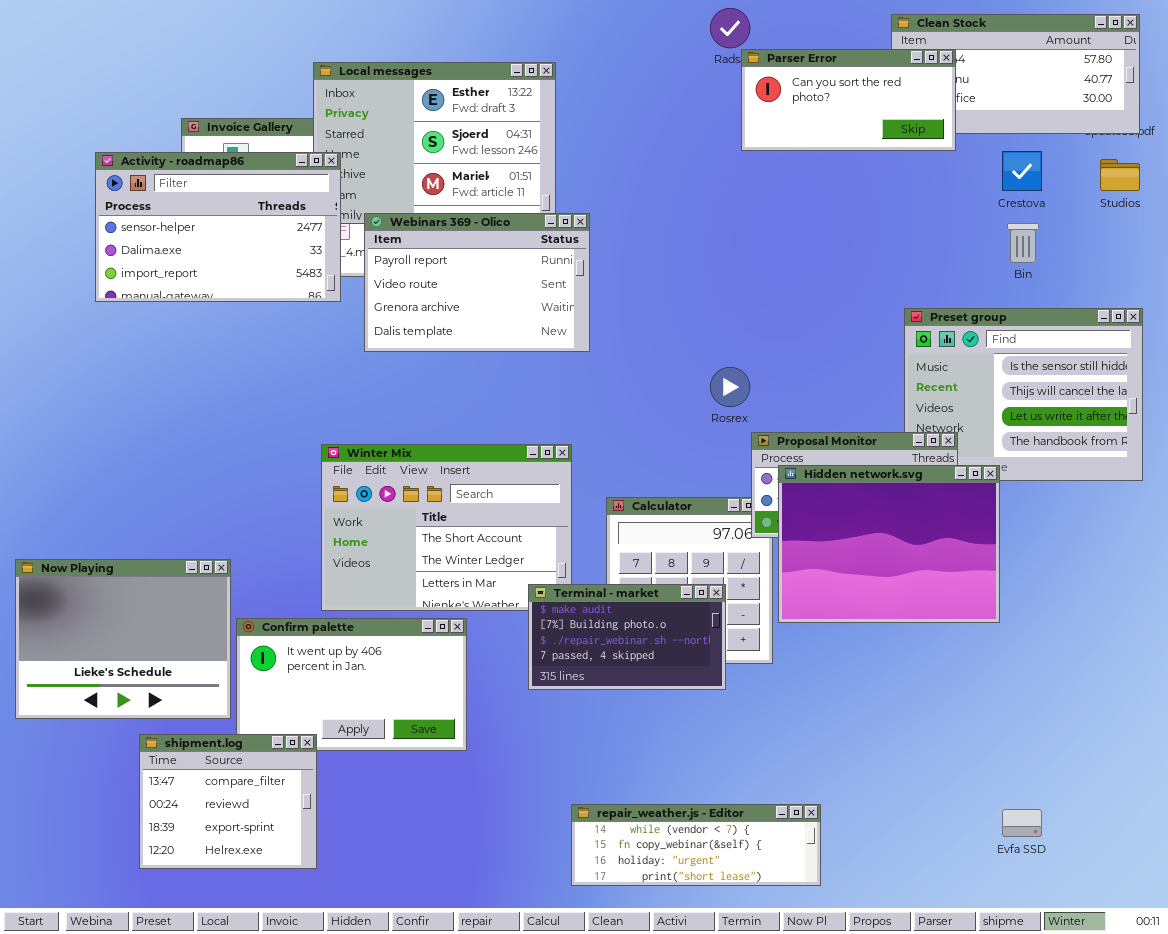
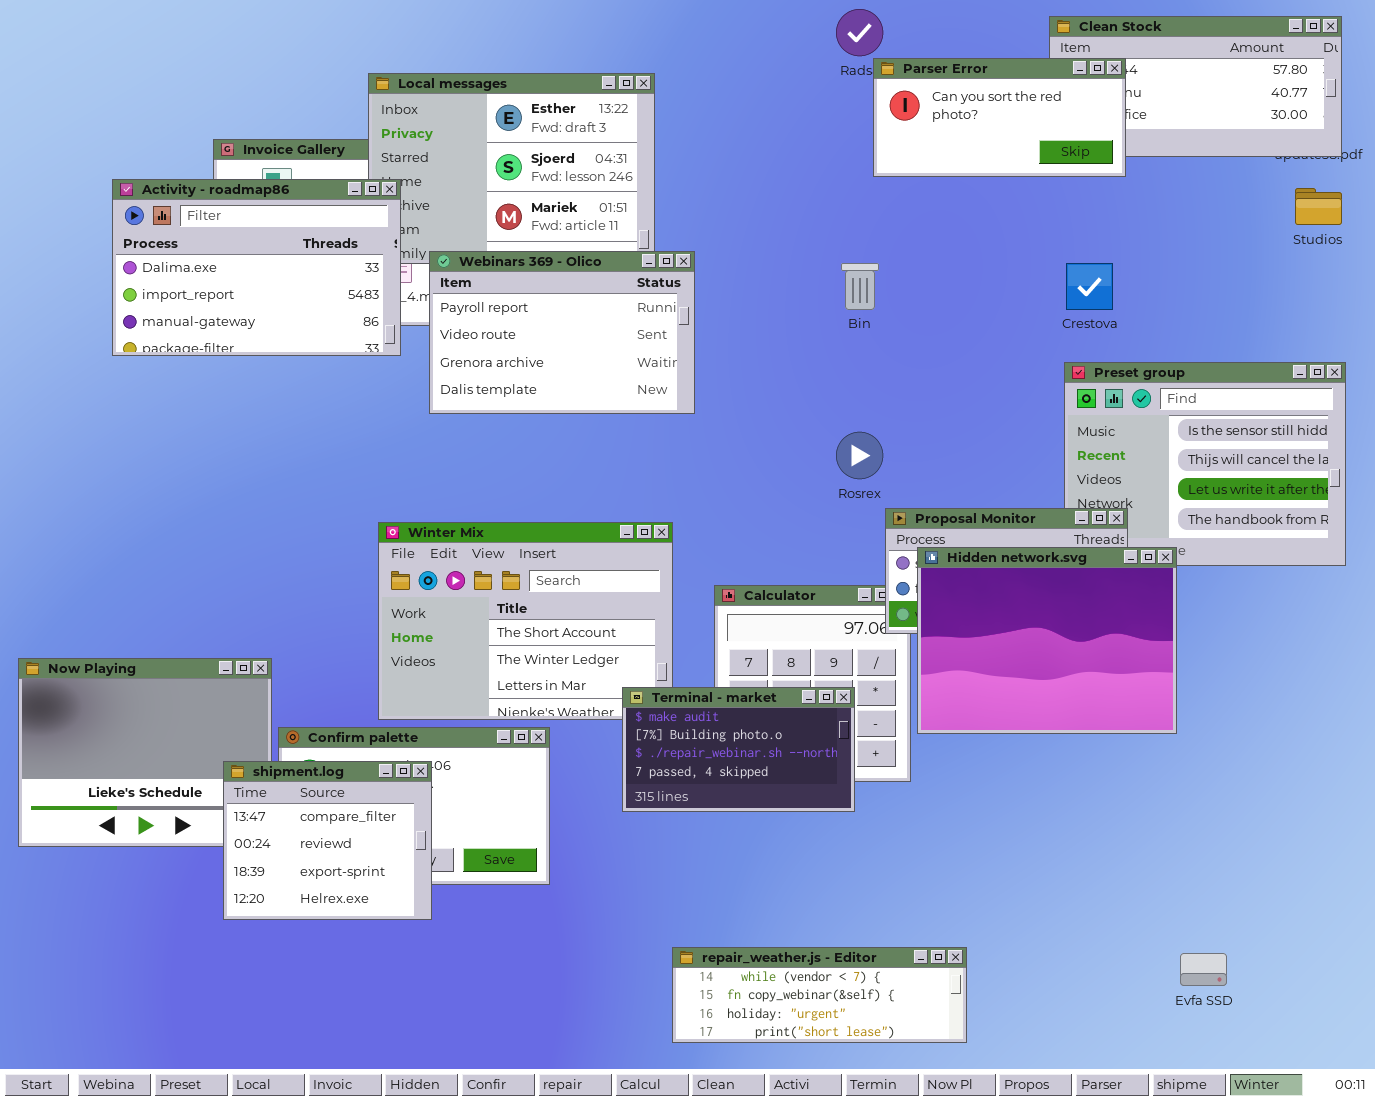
Crestova: [1002,151,1042,191] -> [1066,263,1113,310], moved
Activity - roadmap86: [95,152,341,302] -> [112,179,401,356], scrolled down 1 row
Bin: [1007,223,1039,263] -> [841,263,879,310], moved
shipment.log: [139,734,317,869] -> [223,761,432,920], moved

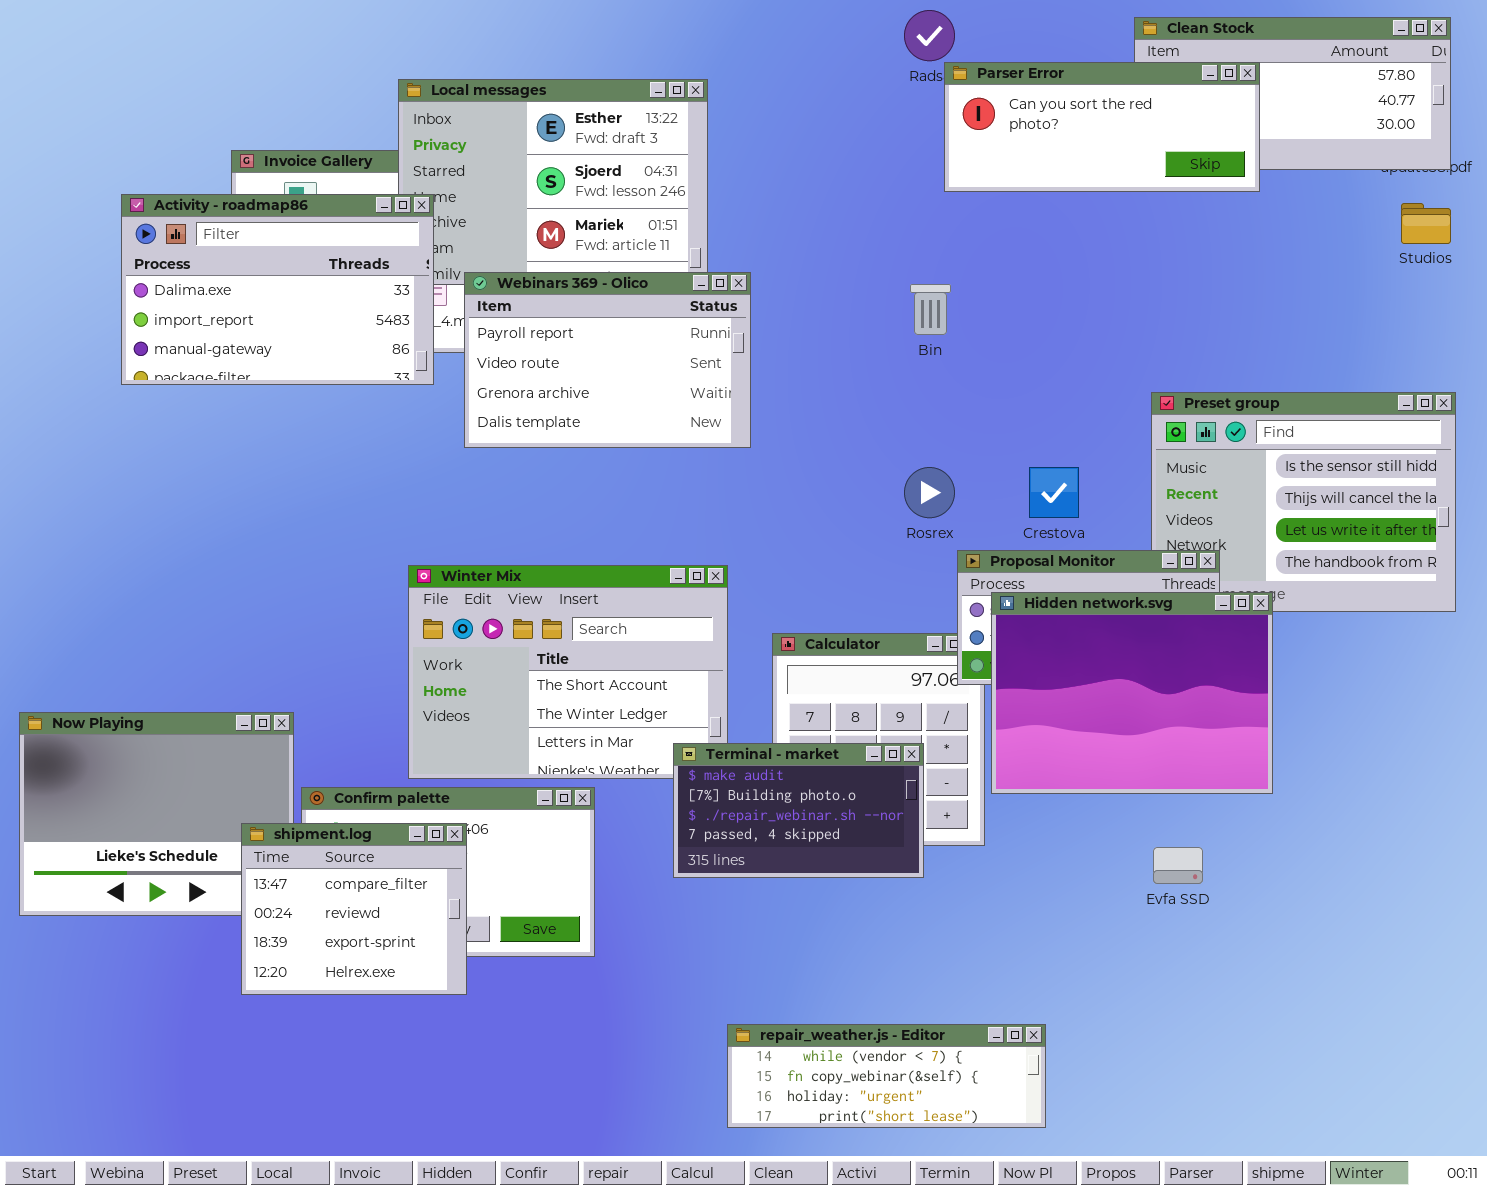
Parser Error: [873,58,1126,177] -> [944,62,1260,192], resized
Crestova: [1066,263,1113,310] -> [1029,467,1079,518], moved
Evfa SSD: [1180,953,1227,986] -> [1153,847,1203,884], moved

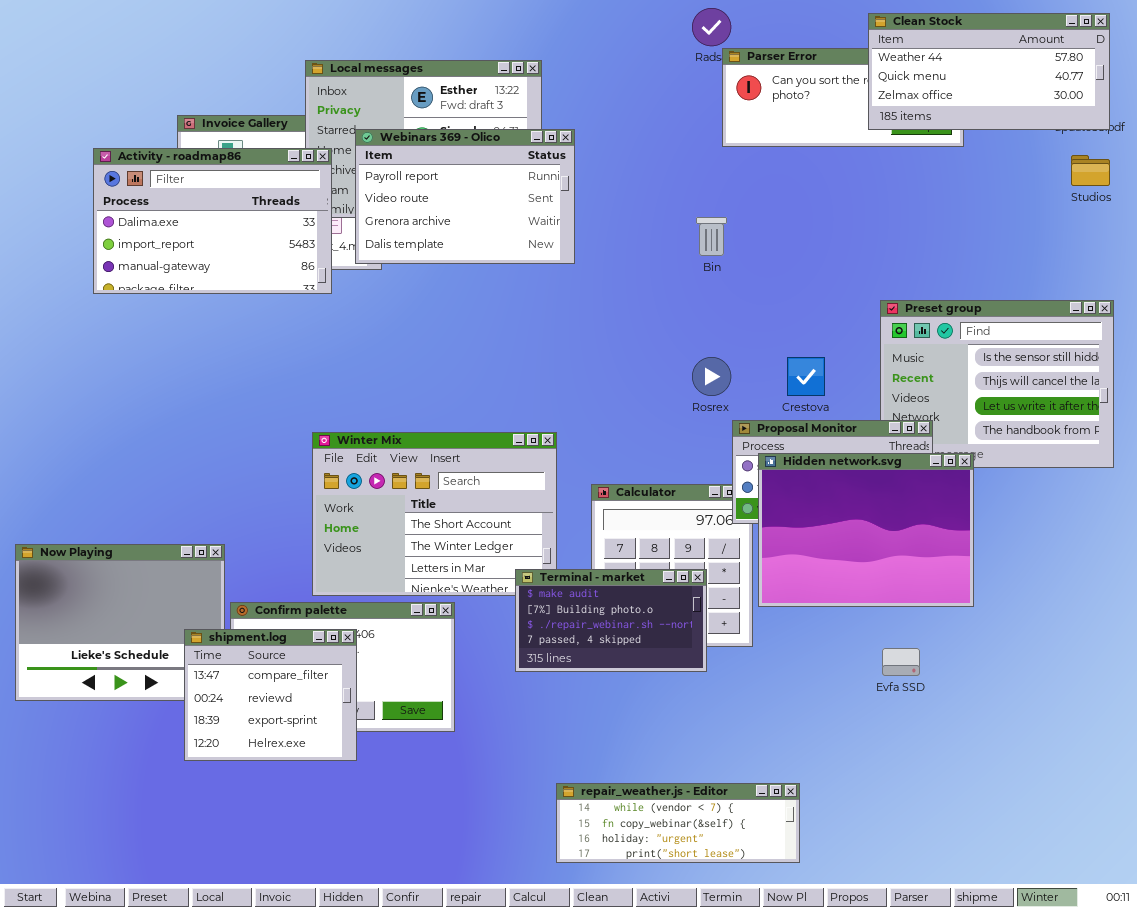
Clean Stock: [1134,17,1451,170] -> [868,13,1110,130], raised
Webinars 369 - Olico: [464,272,751,448] -> [355,129,575,264], moved

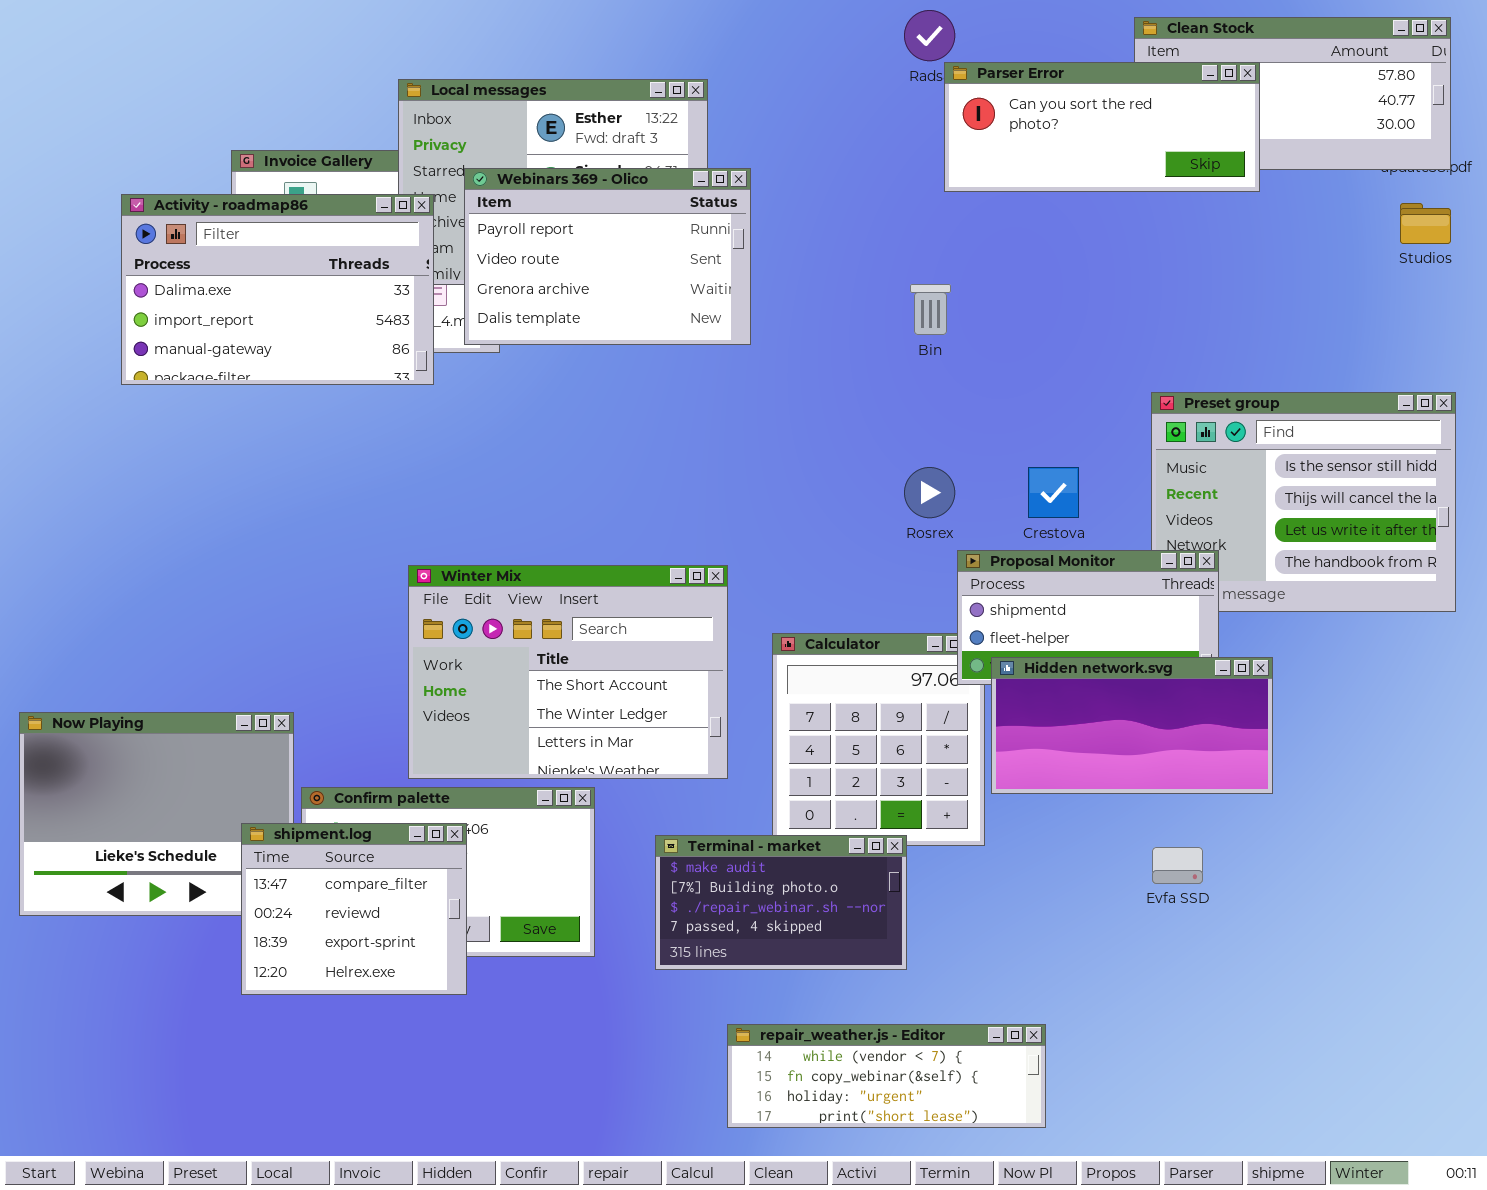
Parser Error: [722,48,964,147] -> [944,62,1260,192], raised
Hidden network.svg: [758,453,974,607] -> [991,657,1273,794], resized
Terminal - market: [515,569,707,672] -> [655,835,907,970], moved

